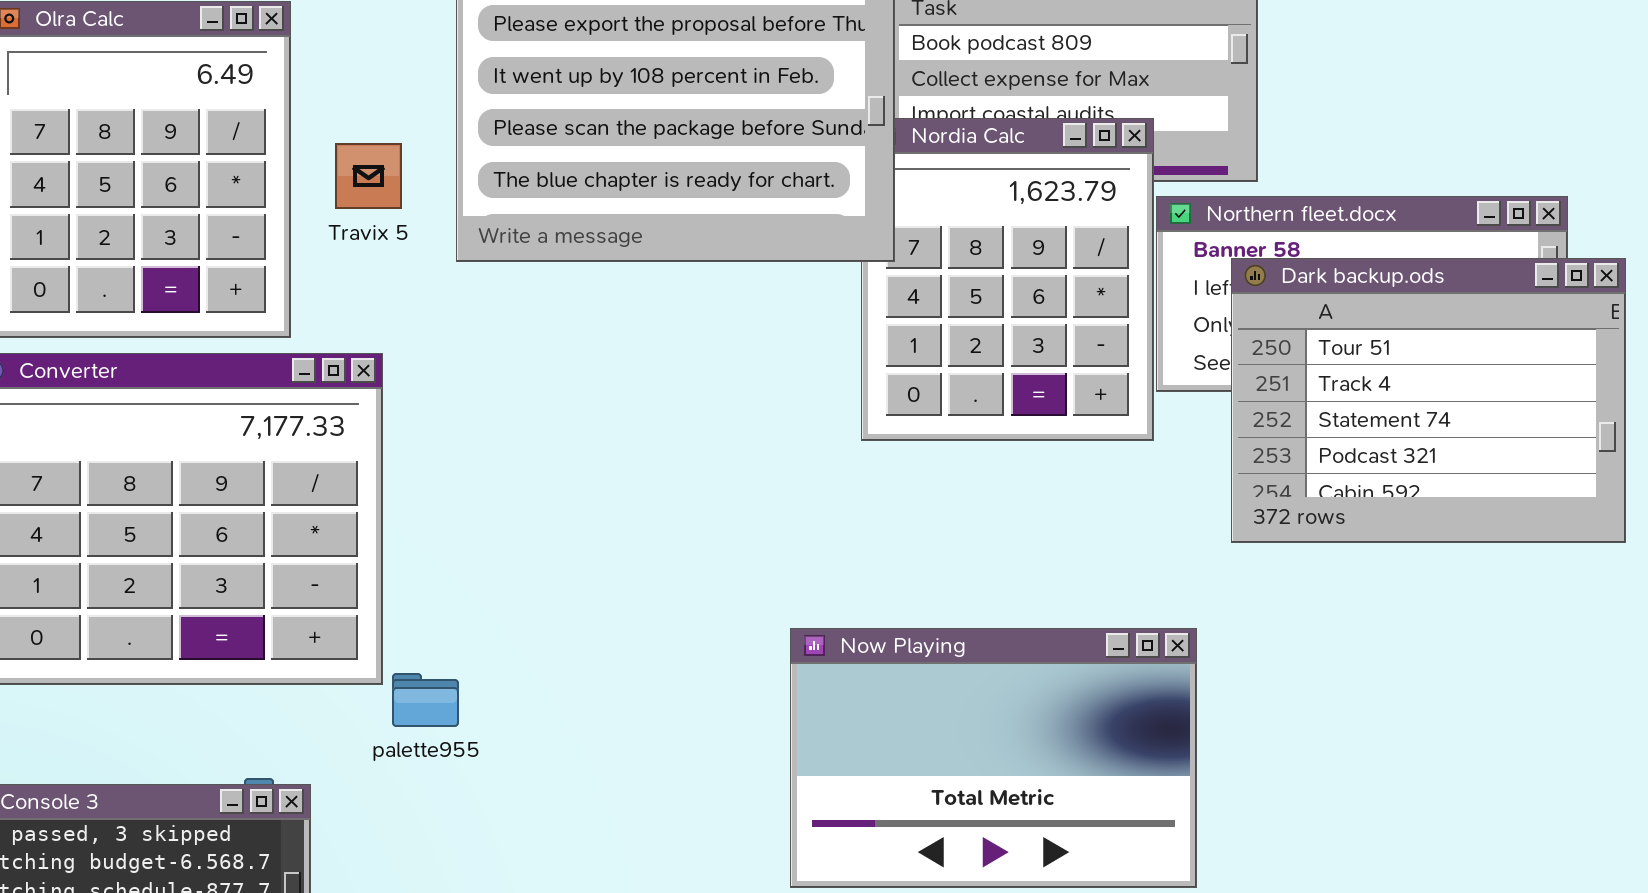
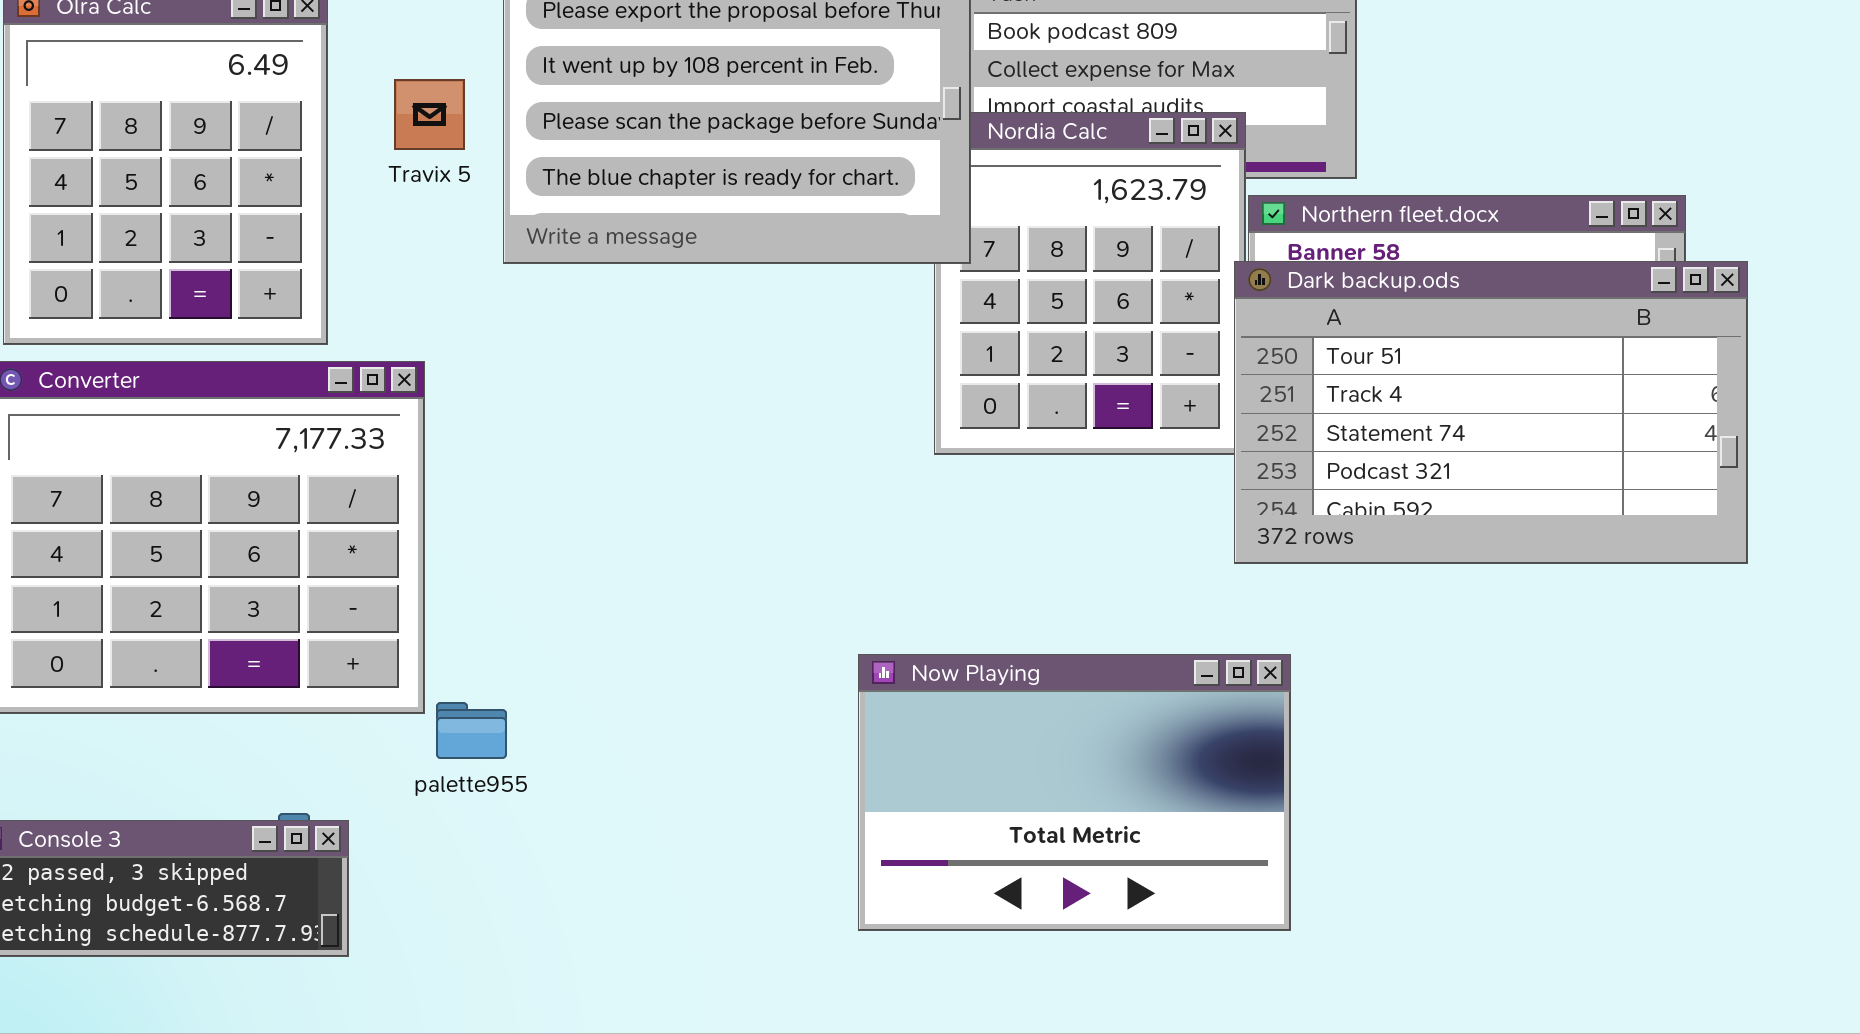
Travix 5: [335,143,402,209] -> [394,79,465,150], moved
Dark backup.ods: [1231,258,1626,543] -> [1234,261,1748,564], resized

